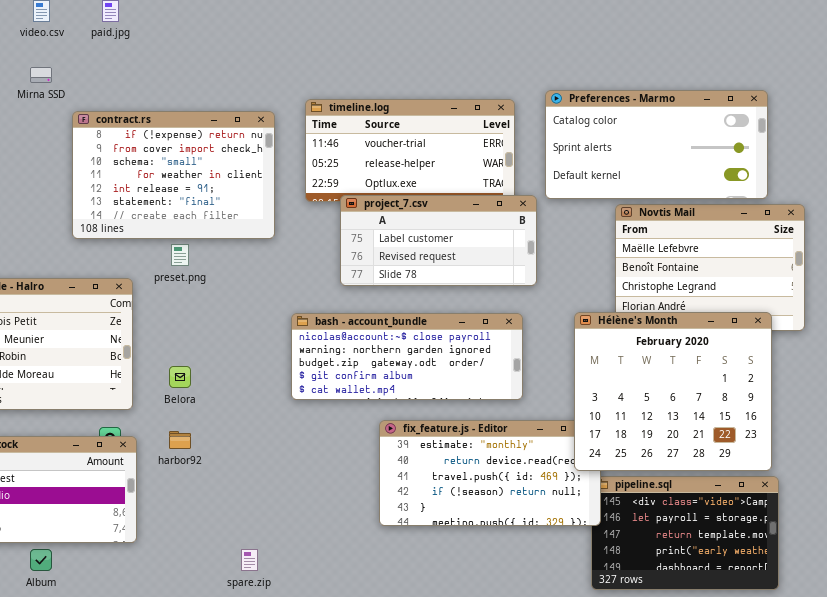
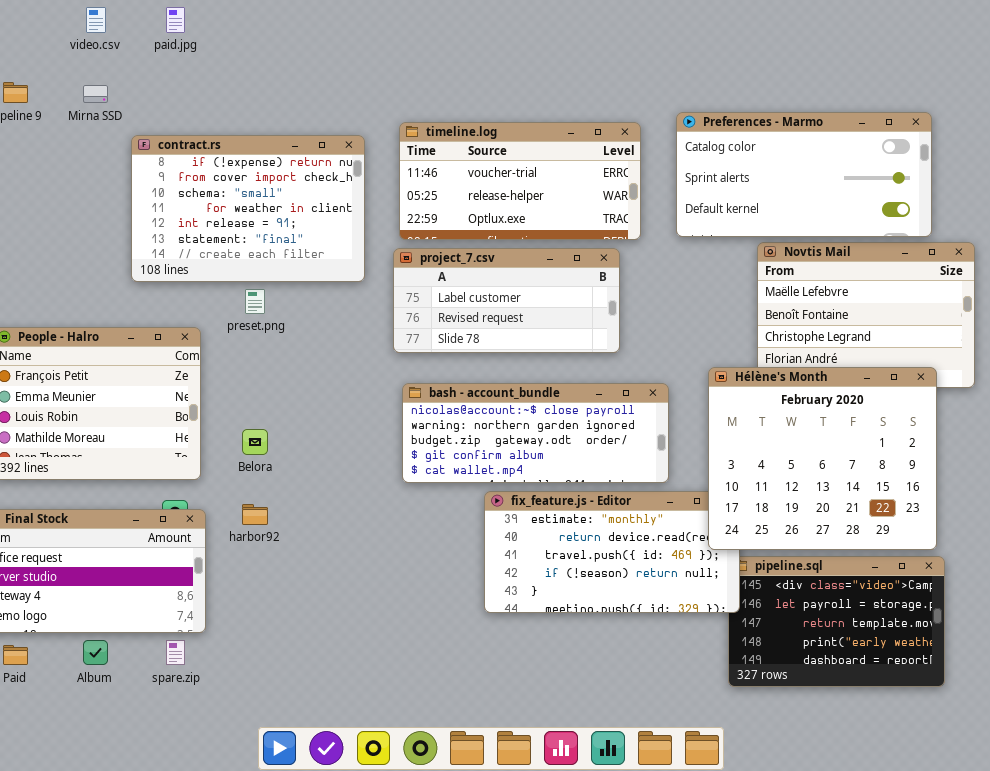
project_7.csv: [340,195,537,286] -> [393,248,620,353], moved
bash - account_bundle: [291,313,523,400] -> [402,383,669,483], moved
spare.zip: [241,549,258,571] -> [166,640,185,665], moved

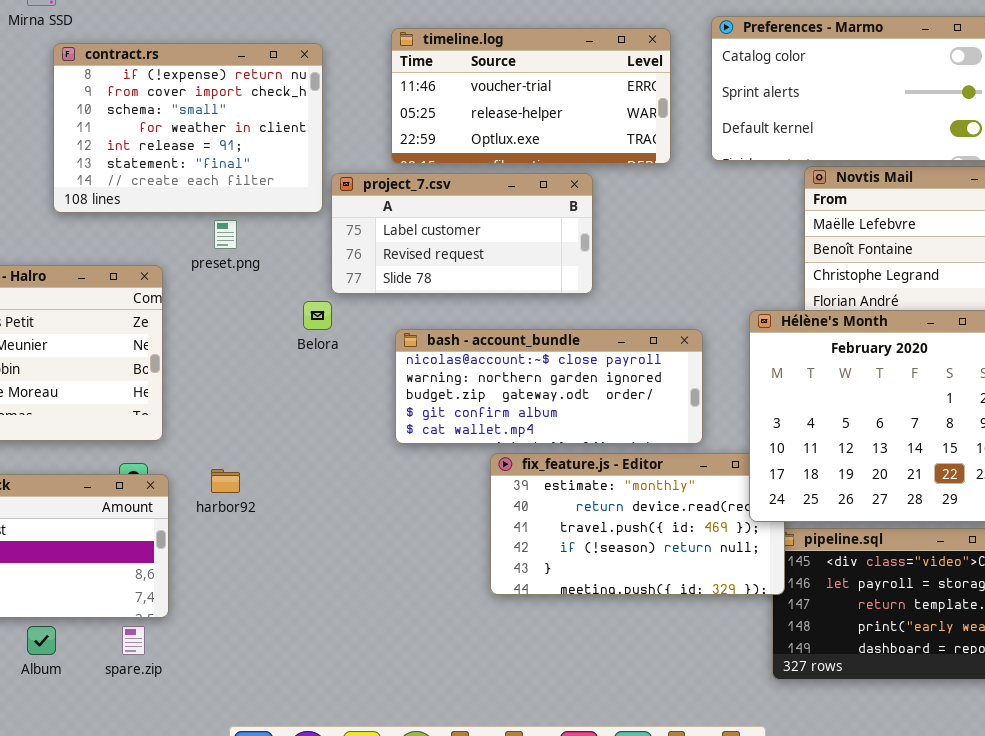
contract.rs: [131,135,365,282] -> [53,43,323,213], moved
project_7.csv: [393,248,620,353] -> [331,173,593,294], moved
Belora: [242,429,268,455] -> [303,301,332,330], moved

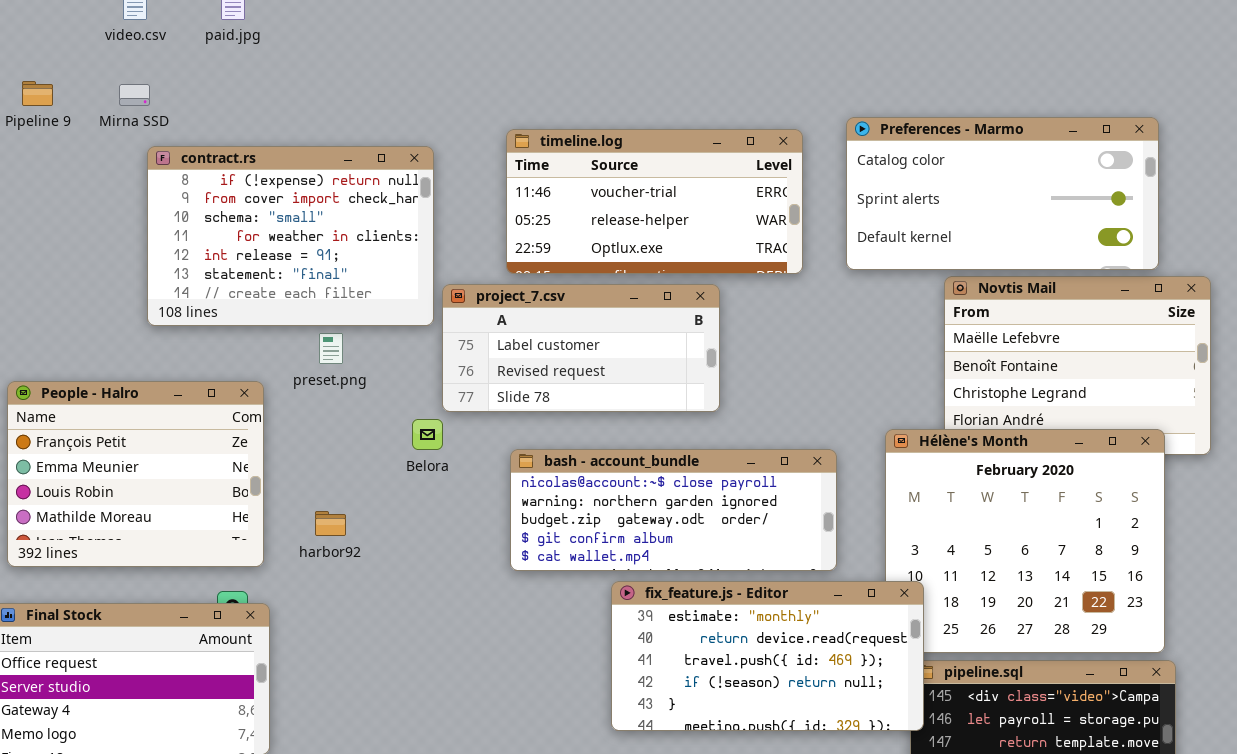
fix_feature.js - Editor: [490,453,785,595] -> [611,581,924,731], raised
harbor92: [211,469,240,493] -> [315,511,346,536], moved

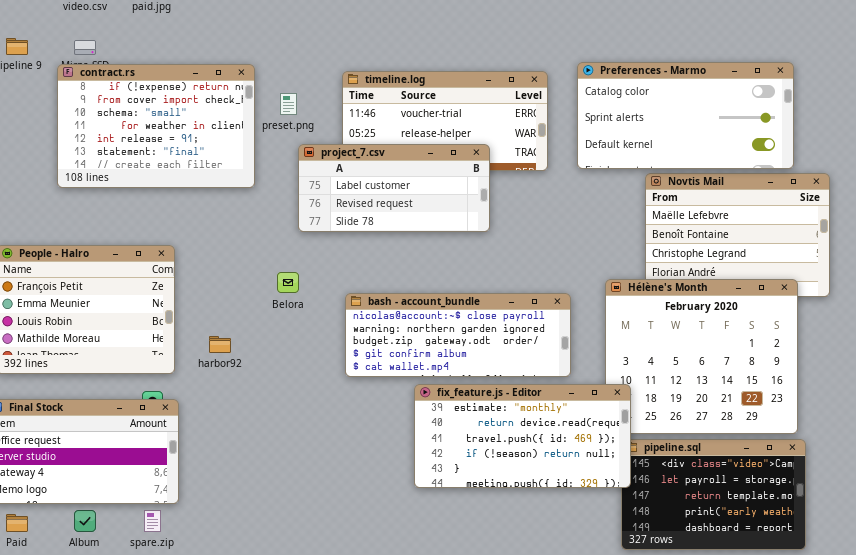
contract.rs: [147,146,434,326] -> [57,64,255,188], moved
project_7.csv: [442,284,720,412] -> [298,144,490,232], moved
preset.png: [319,333,343,364] -> [280,93,297,115], moved

